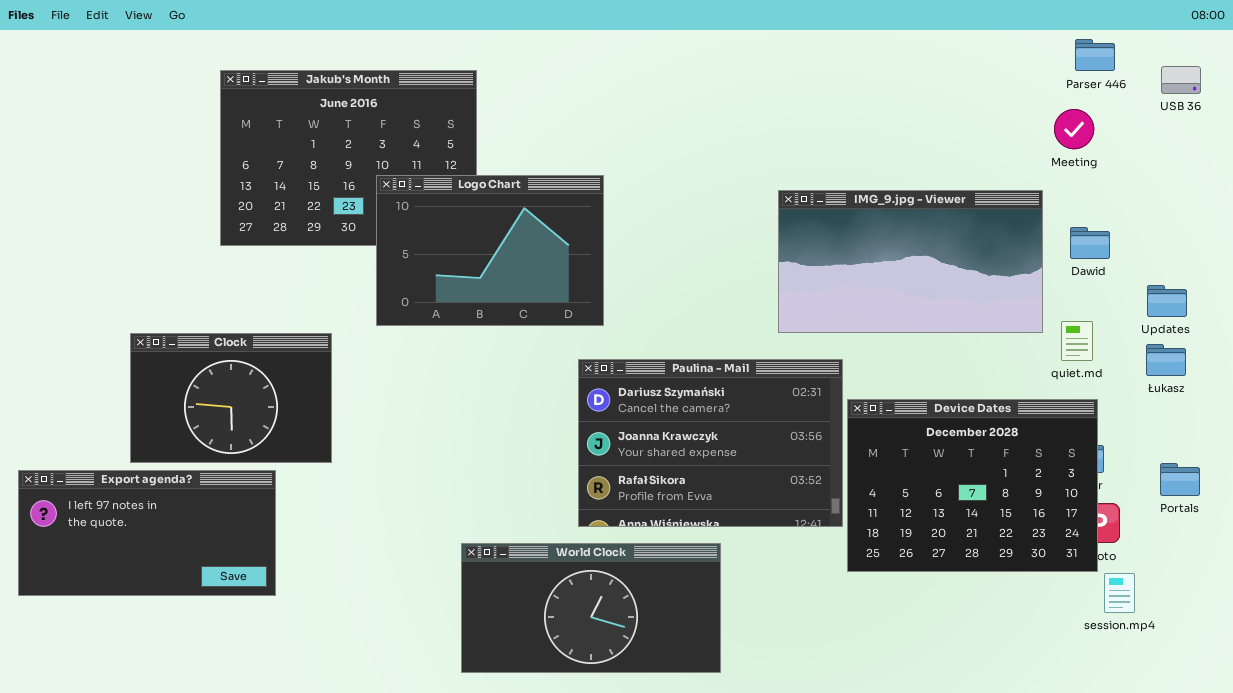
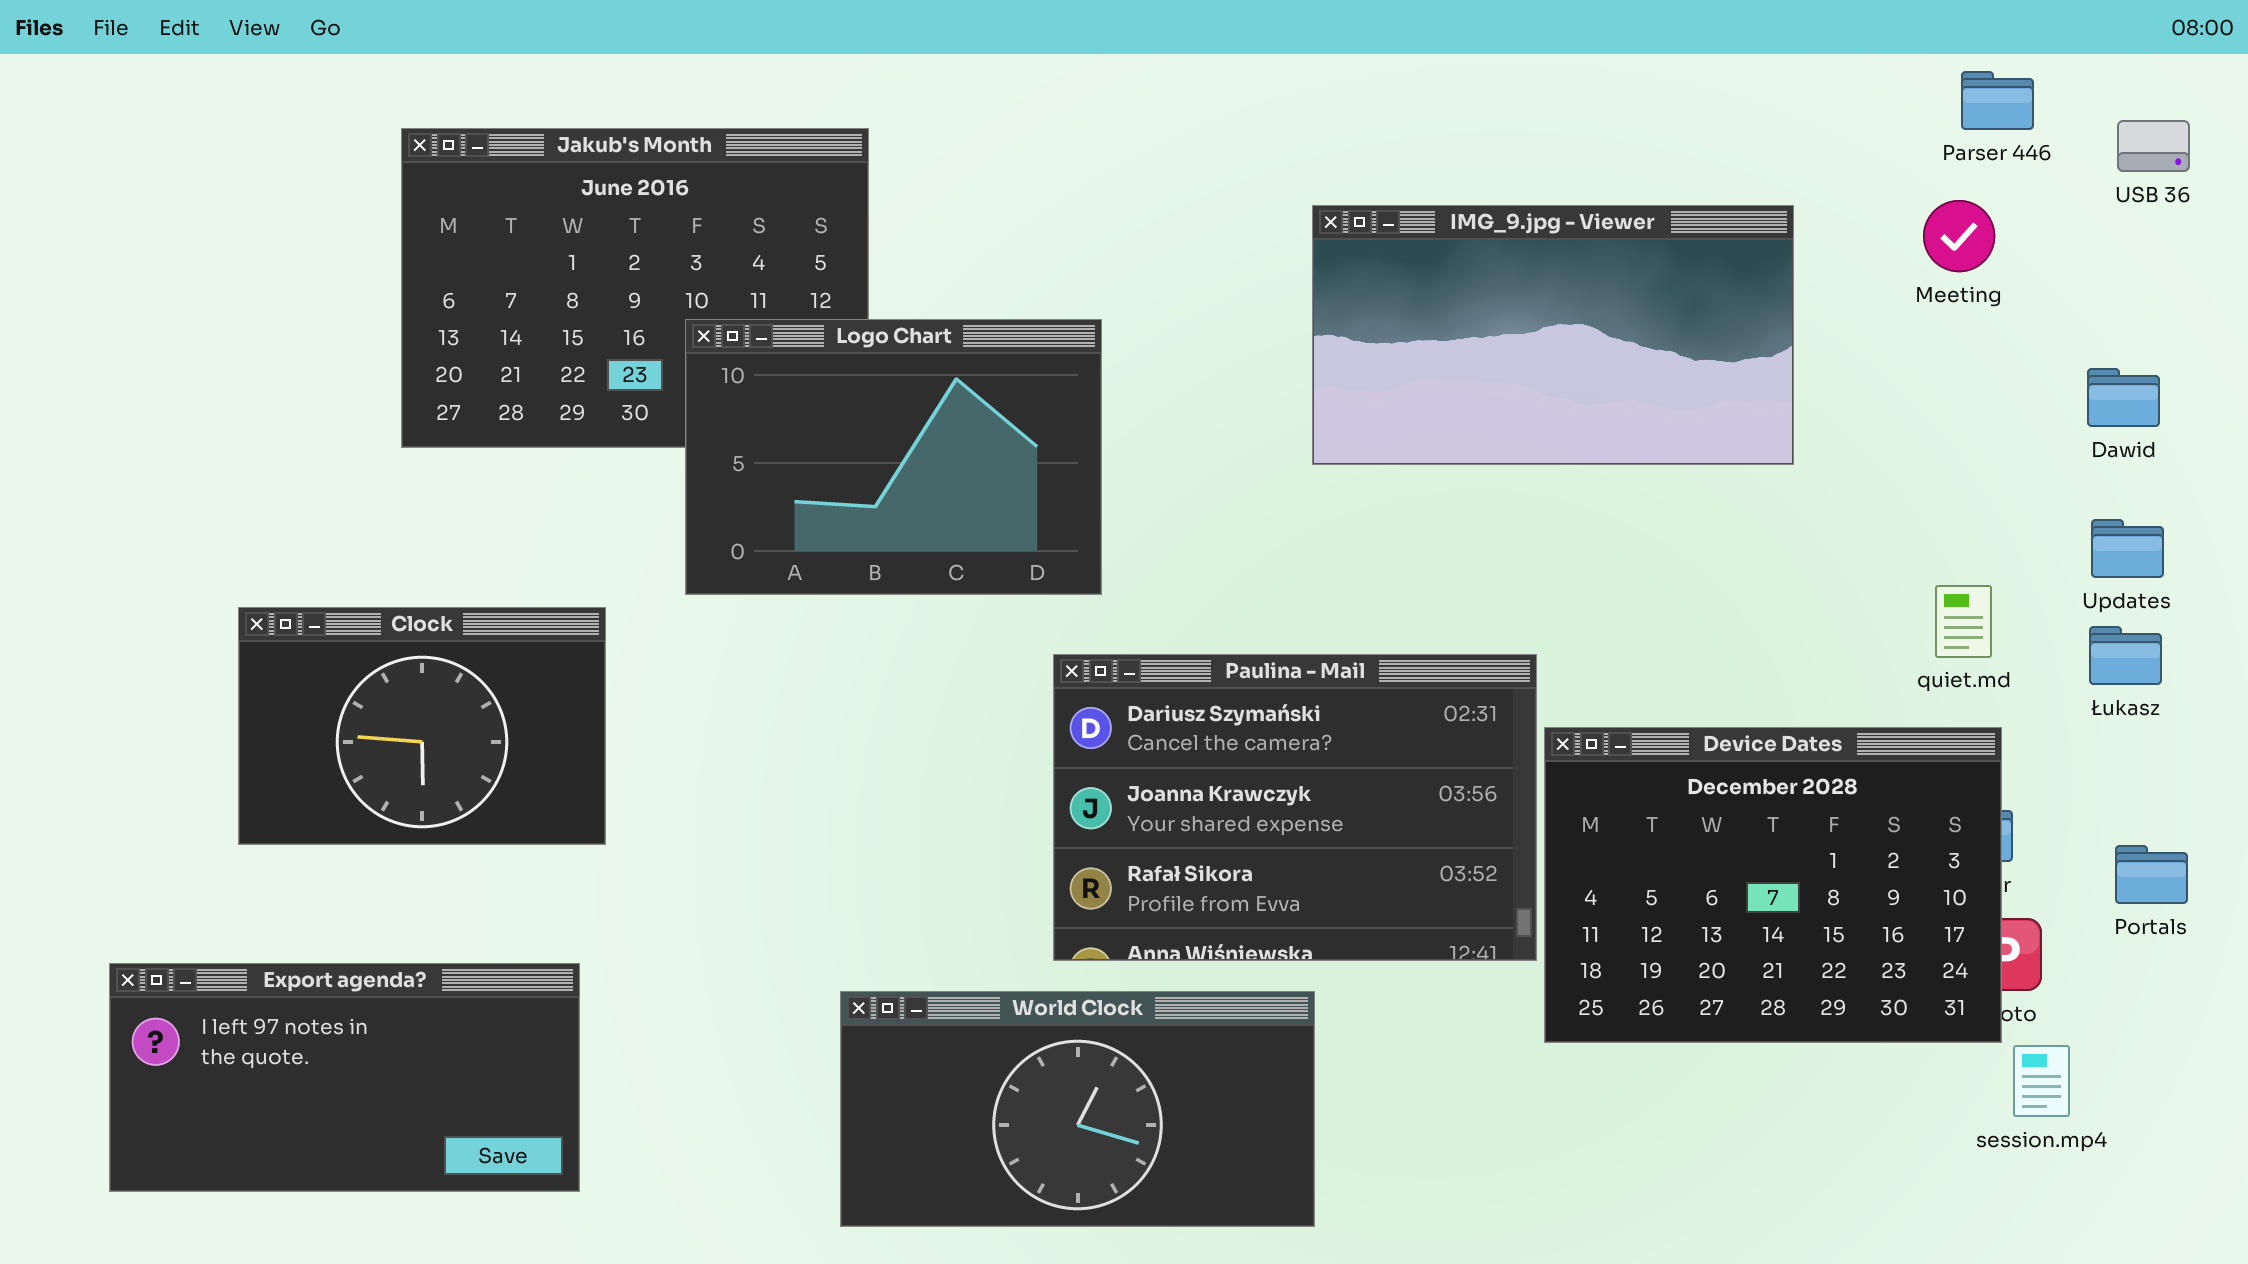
IMG_9.jpg - Viewer: [778,190,1043,333] -> [1312,205,1794,465], moved
Dawid: [1070,227,1110,259] -> [2087,368,2160,427], moved
Export agenda?: [18,470,276,596] -> [109,963,580,1192], moved

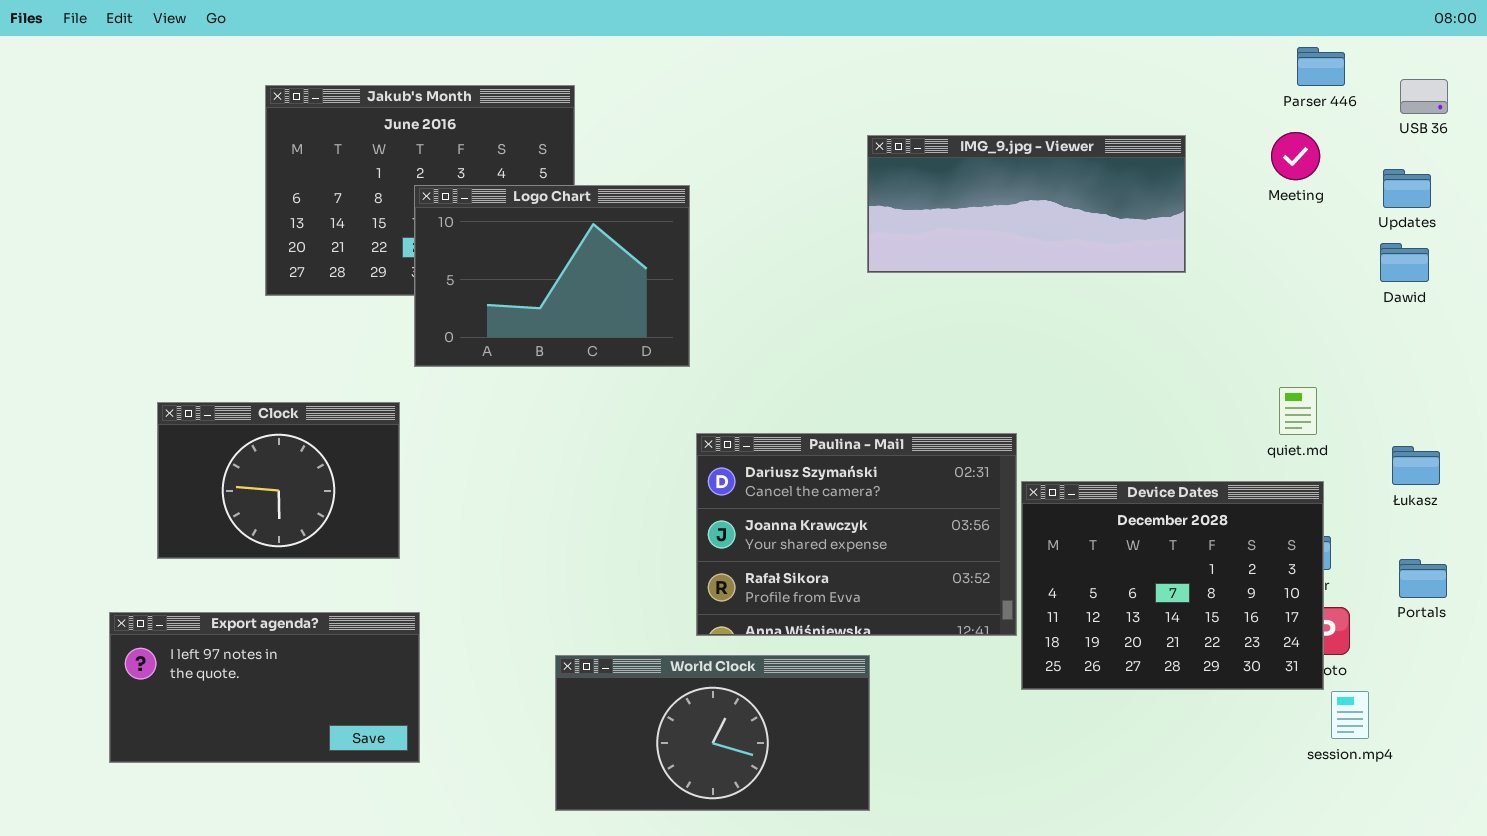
IMG_9.jpg - Viewer: [1312,205,1794,465] -> [867,135,1186,273], resized
Logo Chart: [685,319,1102,595] -> [414,185,690,367], moved
Updates: [2091,519,2164,578] -> [1383,169,1431,208], moved
Łukasz: [2089,626,2162,685] -> [1392,446,1440,485], moved
Export agenda?: [109,963,580,1192] -> [109,612,420,763], moved

